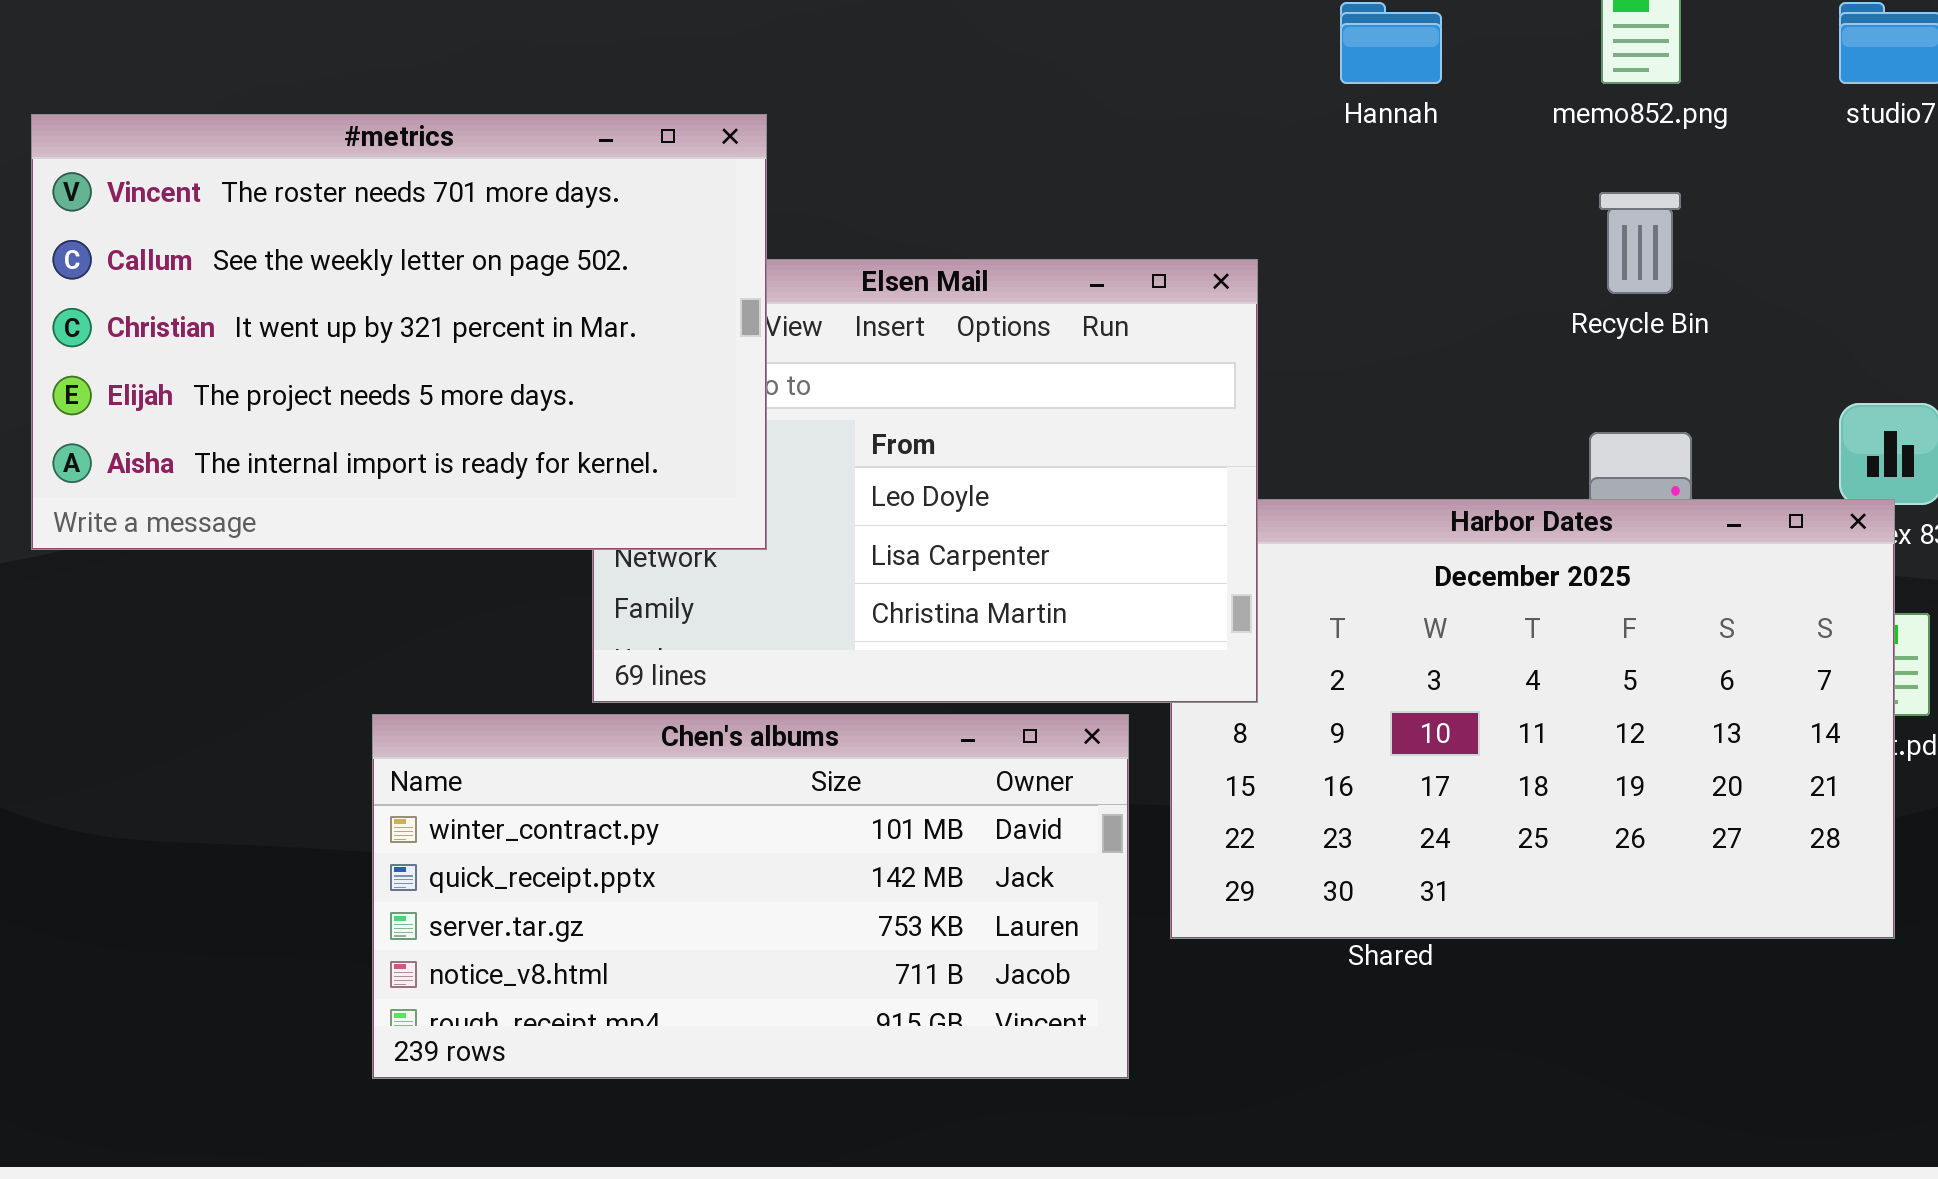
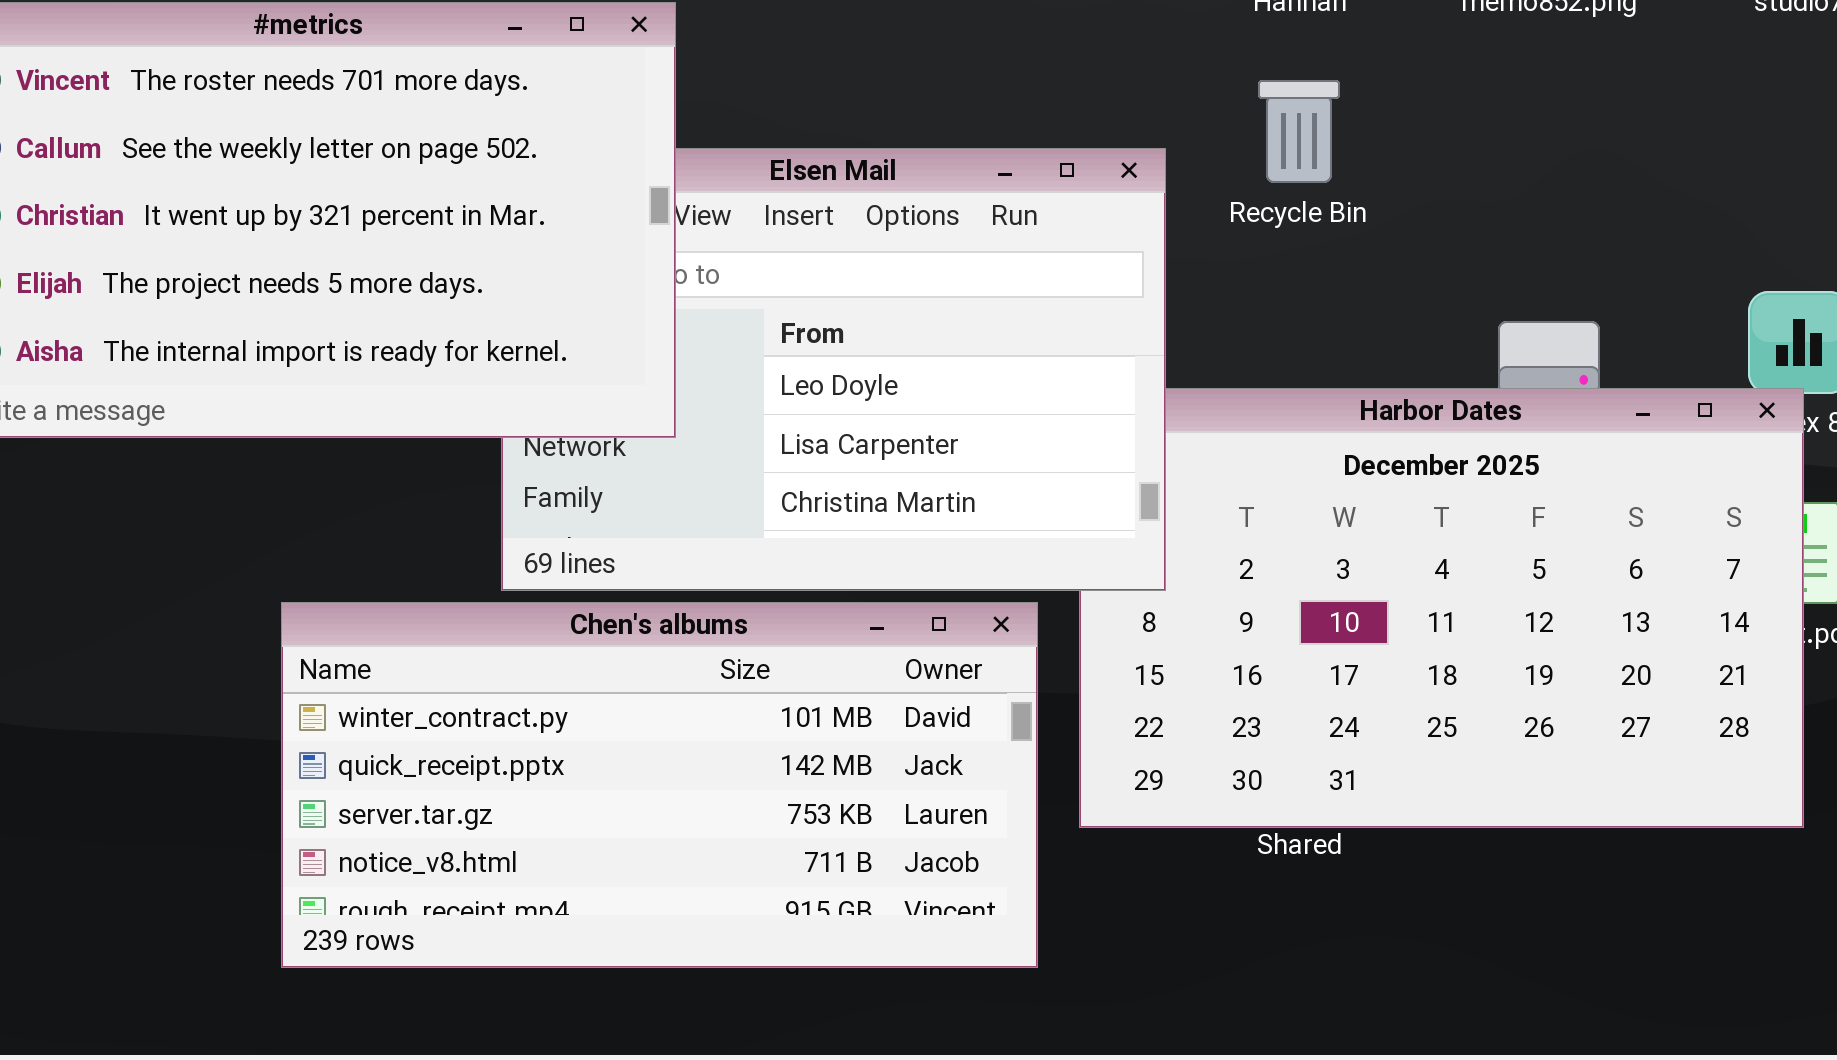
Recycle Bin: [1599,192,1681,294] -> [1258,80,1340,183], moved

